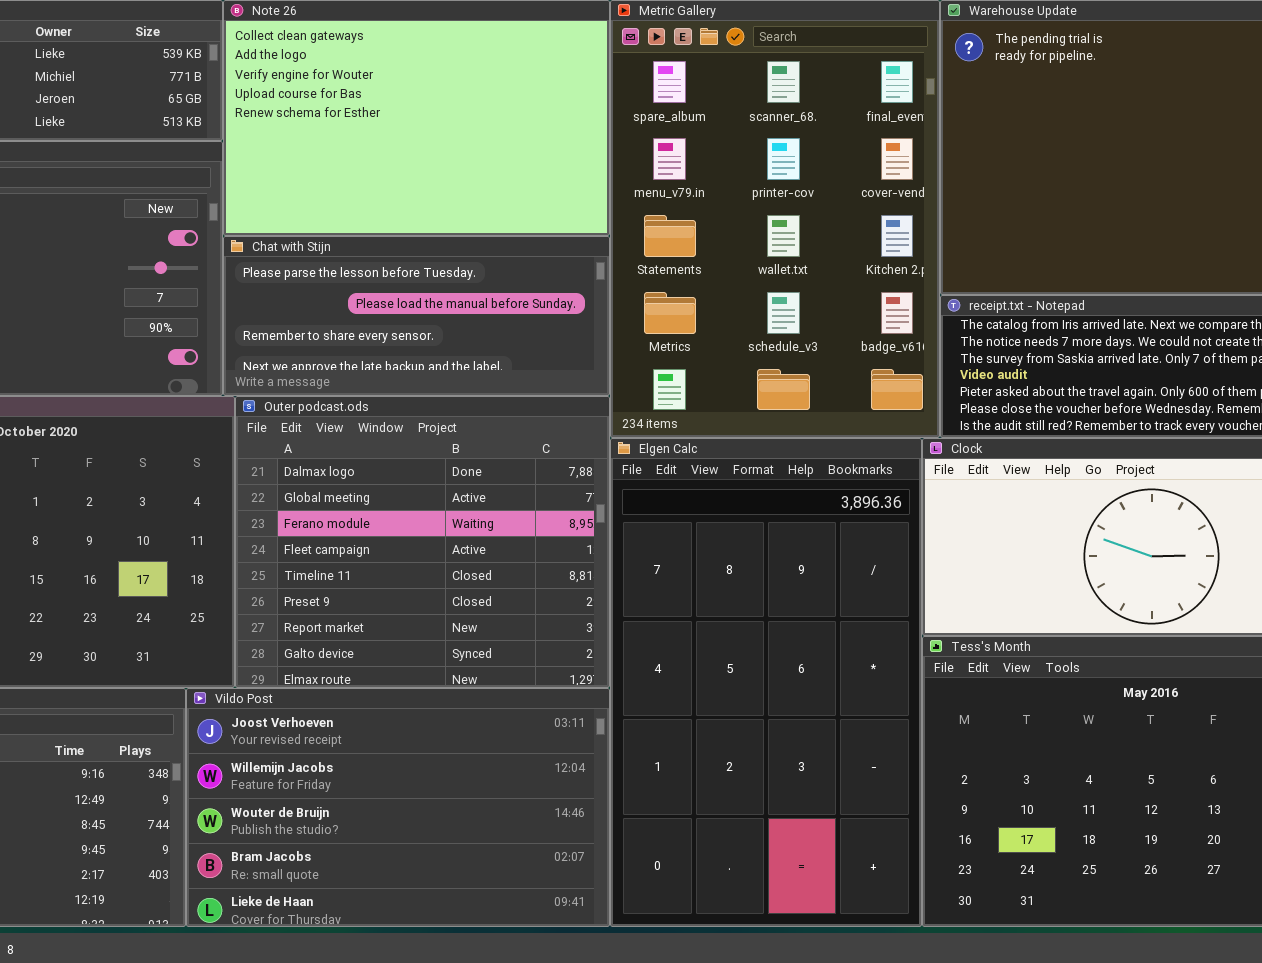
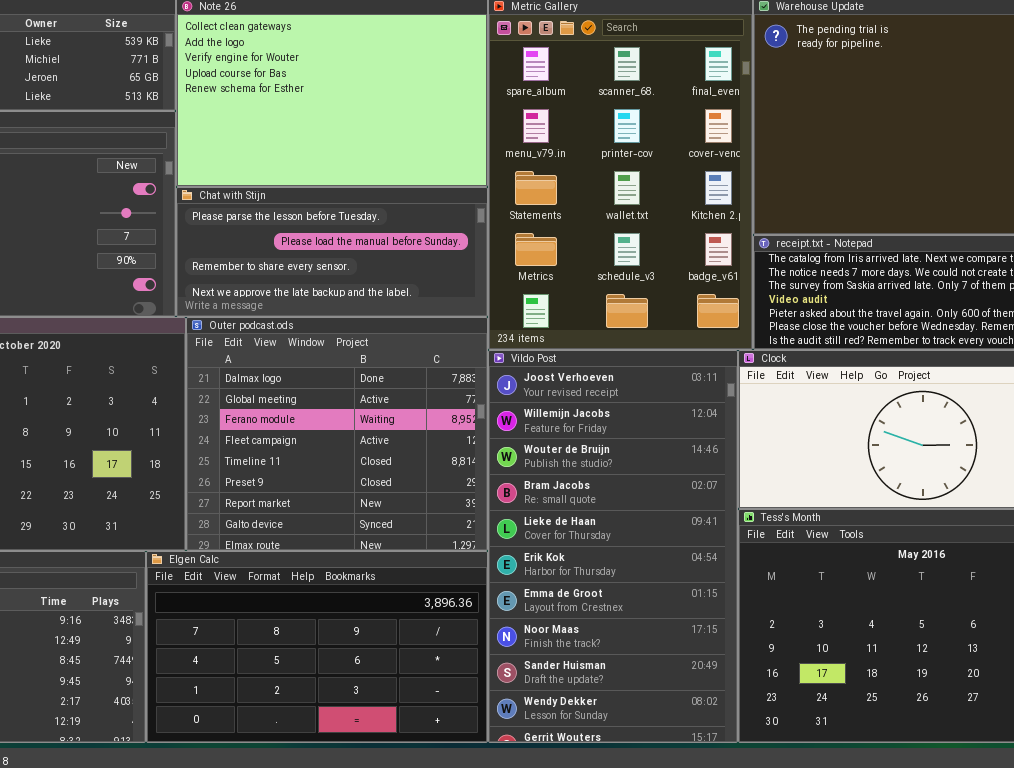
Elgen Calc: [610,438,922,927] -> [146,551,488,743], moved, resized
Vildo Post: [186,688,610,927] -> [488,350,738,743], moved, resized

